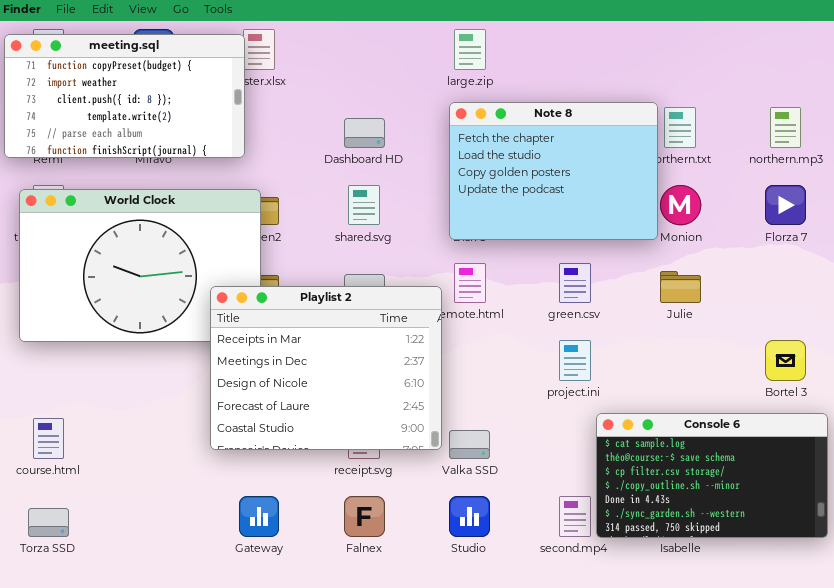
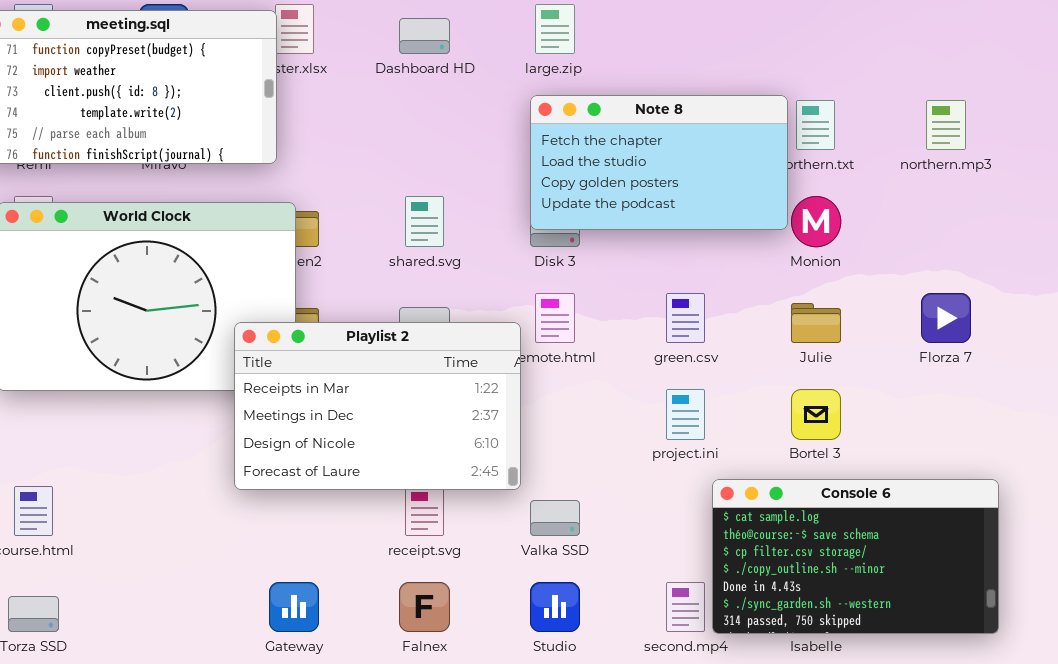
Note 8: [449,102,658,240] -> [530,95,788,230], resized
Dashboard HD: [344,118,385,148] -> [399,18,450,54], moved
Florza 7: [765,185,806,225] -> [921,293,971,343], moved
Playlist 2: [210,286,442,450] -> [234,322,521,490], resized
Bortel 3: [765,340,806,381] -> [791,389,841,440], moved

